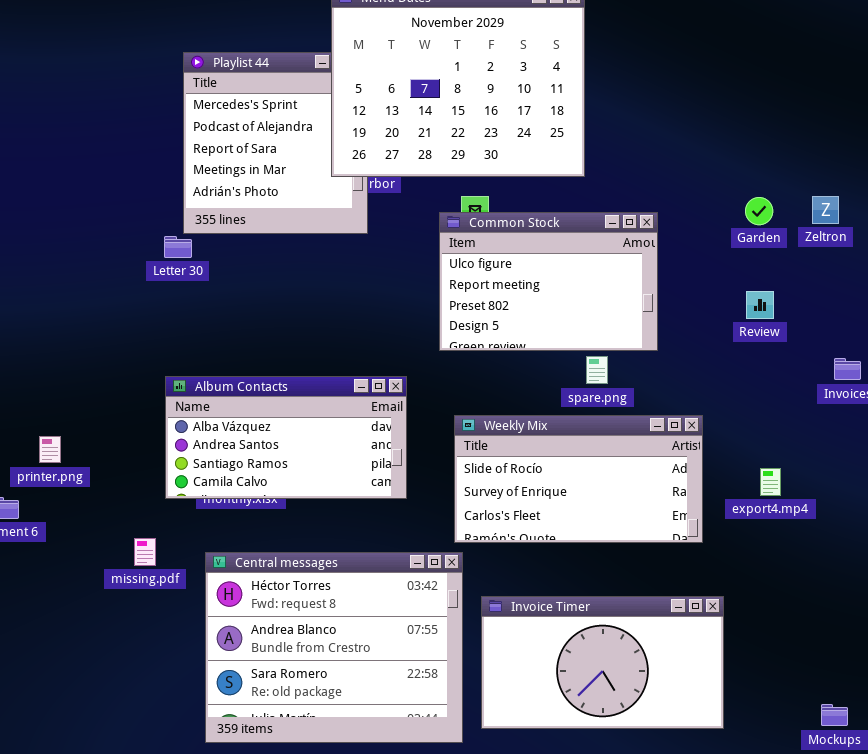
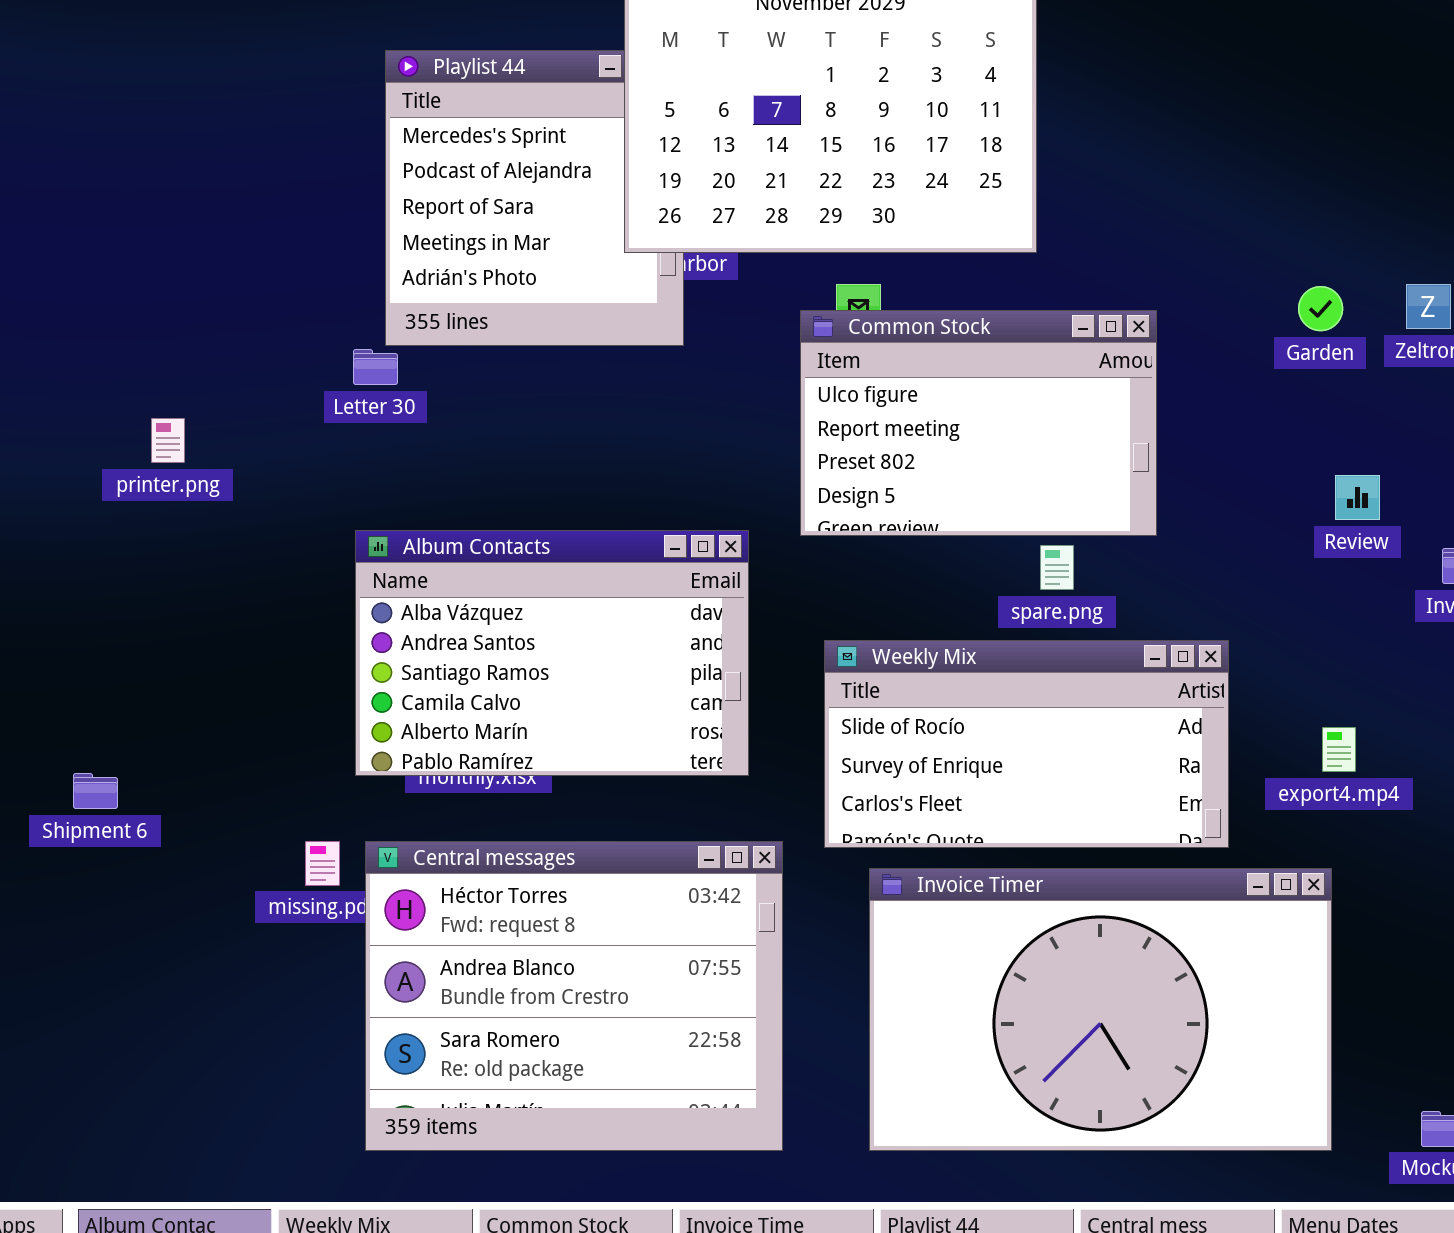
Review: [746,291,774,319] -> [1335,475,1380,520], moved
Album Contacts: [165,376,407,499] -> [355,530,749,776], resized
printer.png: [39,436,61,463] -> [151,418,185,463], moved
Central messages: [205,552,463,743] -> [365,841,783,1151], moved
Invoice Timer: [481,596,724,729] -> [869,868,1332,1151], resized

